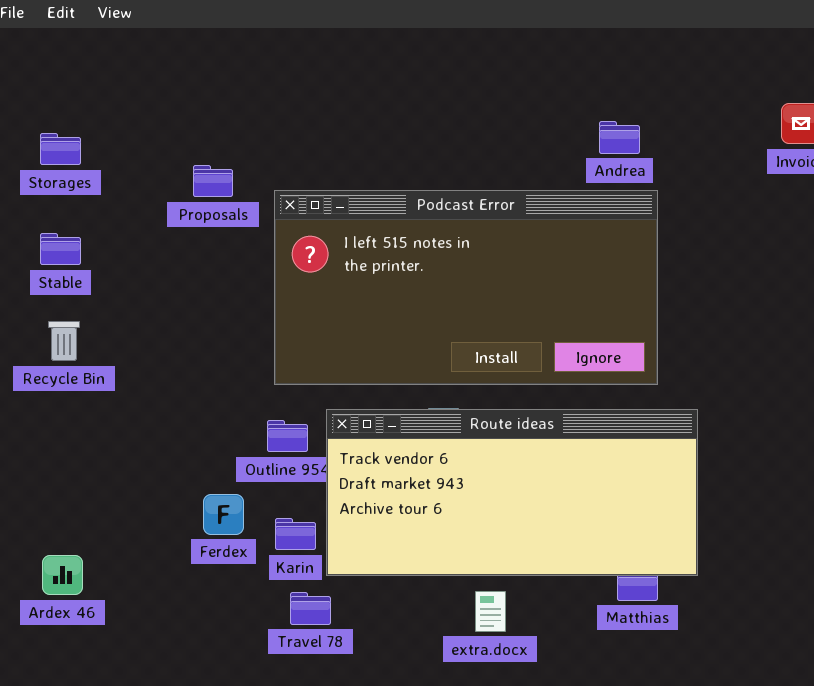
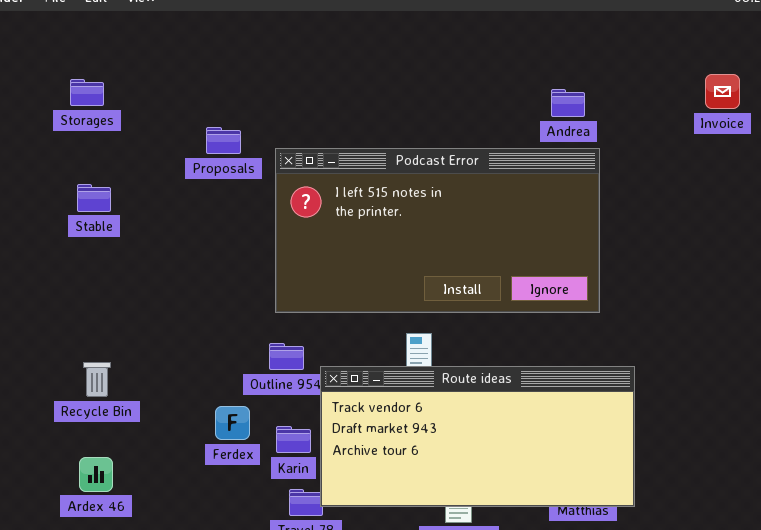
Storages: [40,133,81,165] -> [70,79,104,106], moved
Recycle Bin: [48,321,80,361] -> [83,362,111,397], moved
Route ideas: [326,409,698,576] -> [320,366,635,507], moved

